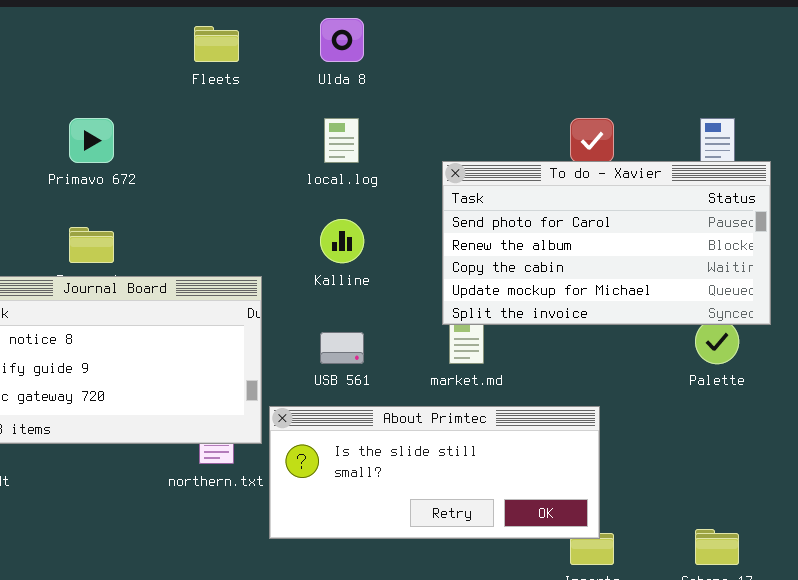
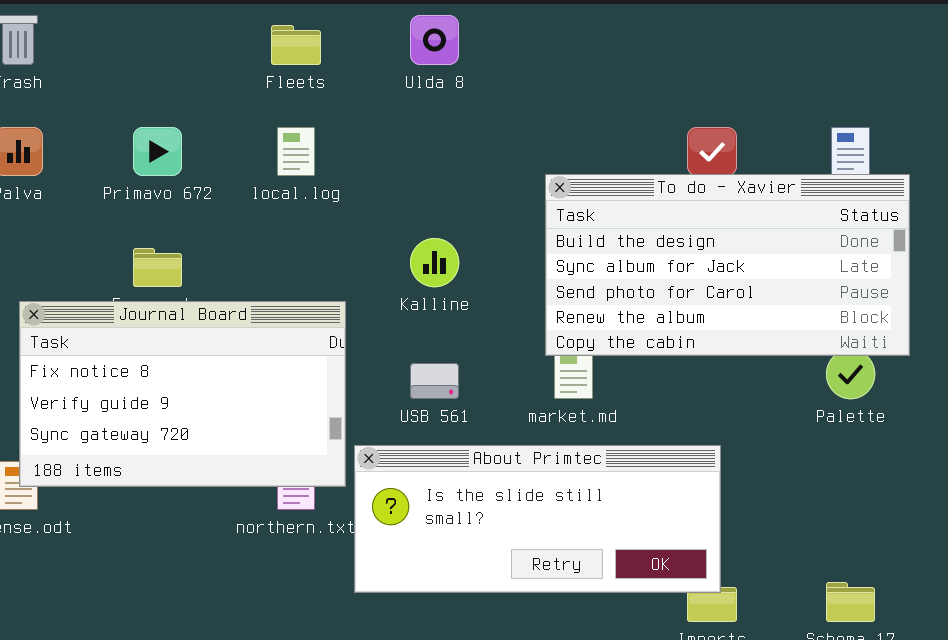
local.log: [324,118,359,163] -> [277,127,315,176], moved
To do - Xavier: [442,161,771,325] -> [545,174,910,356], scrolled up 2 rows

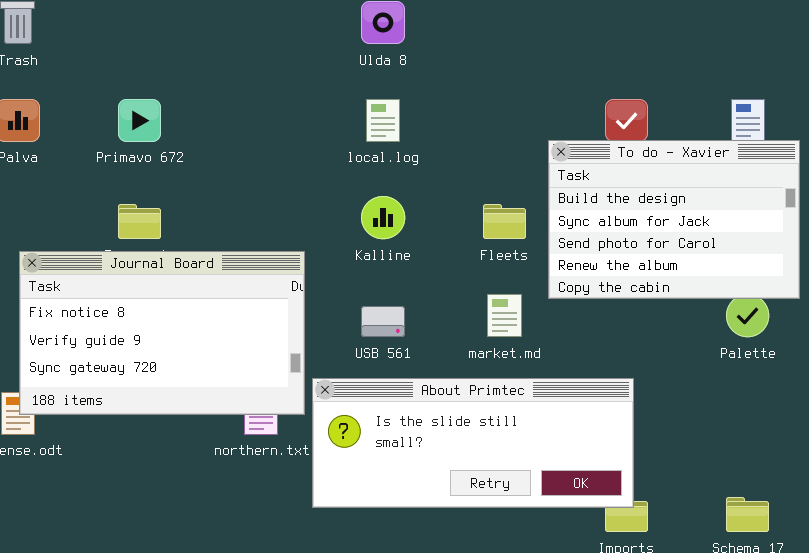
Fleets: [271,25,321,65] -> [483,204,526,239], moved
local.log: [277,127,315,176] -> [366,99,400,142], moved
To do - Xavier: [545,174,910,356] -> [548,140,800,299], resized

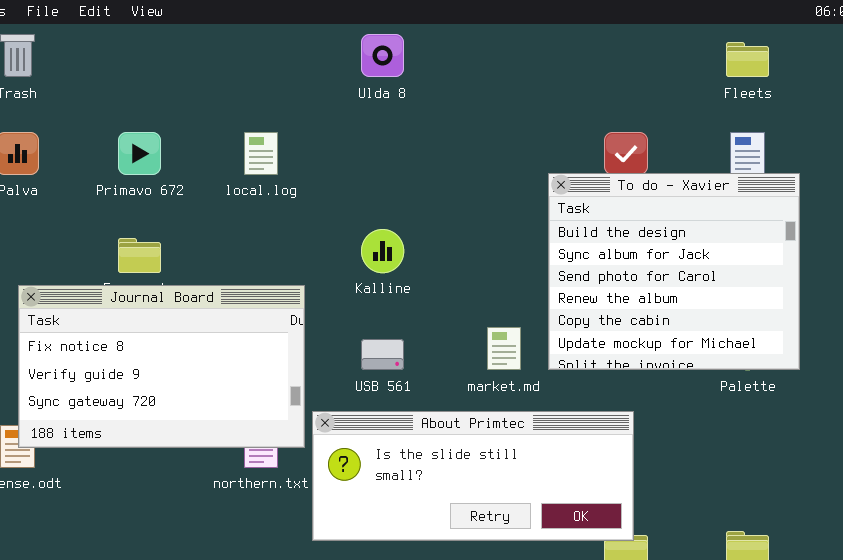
local.log: [366,99,400,142] -> [244,132,278,175], moved
To do - Xavier: [548,140,800,299] -> [548,173,800,370], resized
Fleets: [483,204,526,239] -> [726,42,769,77], moved

